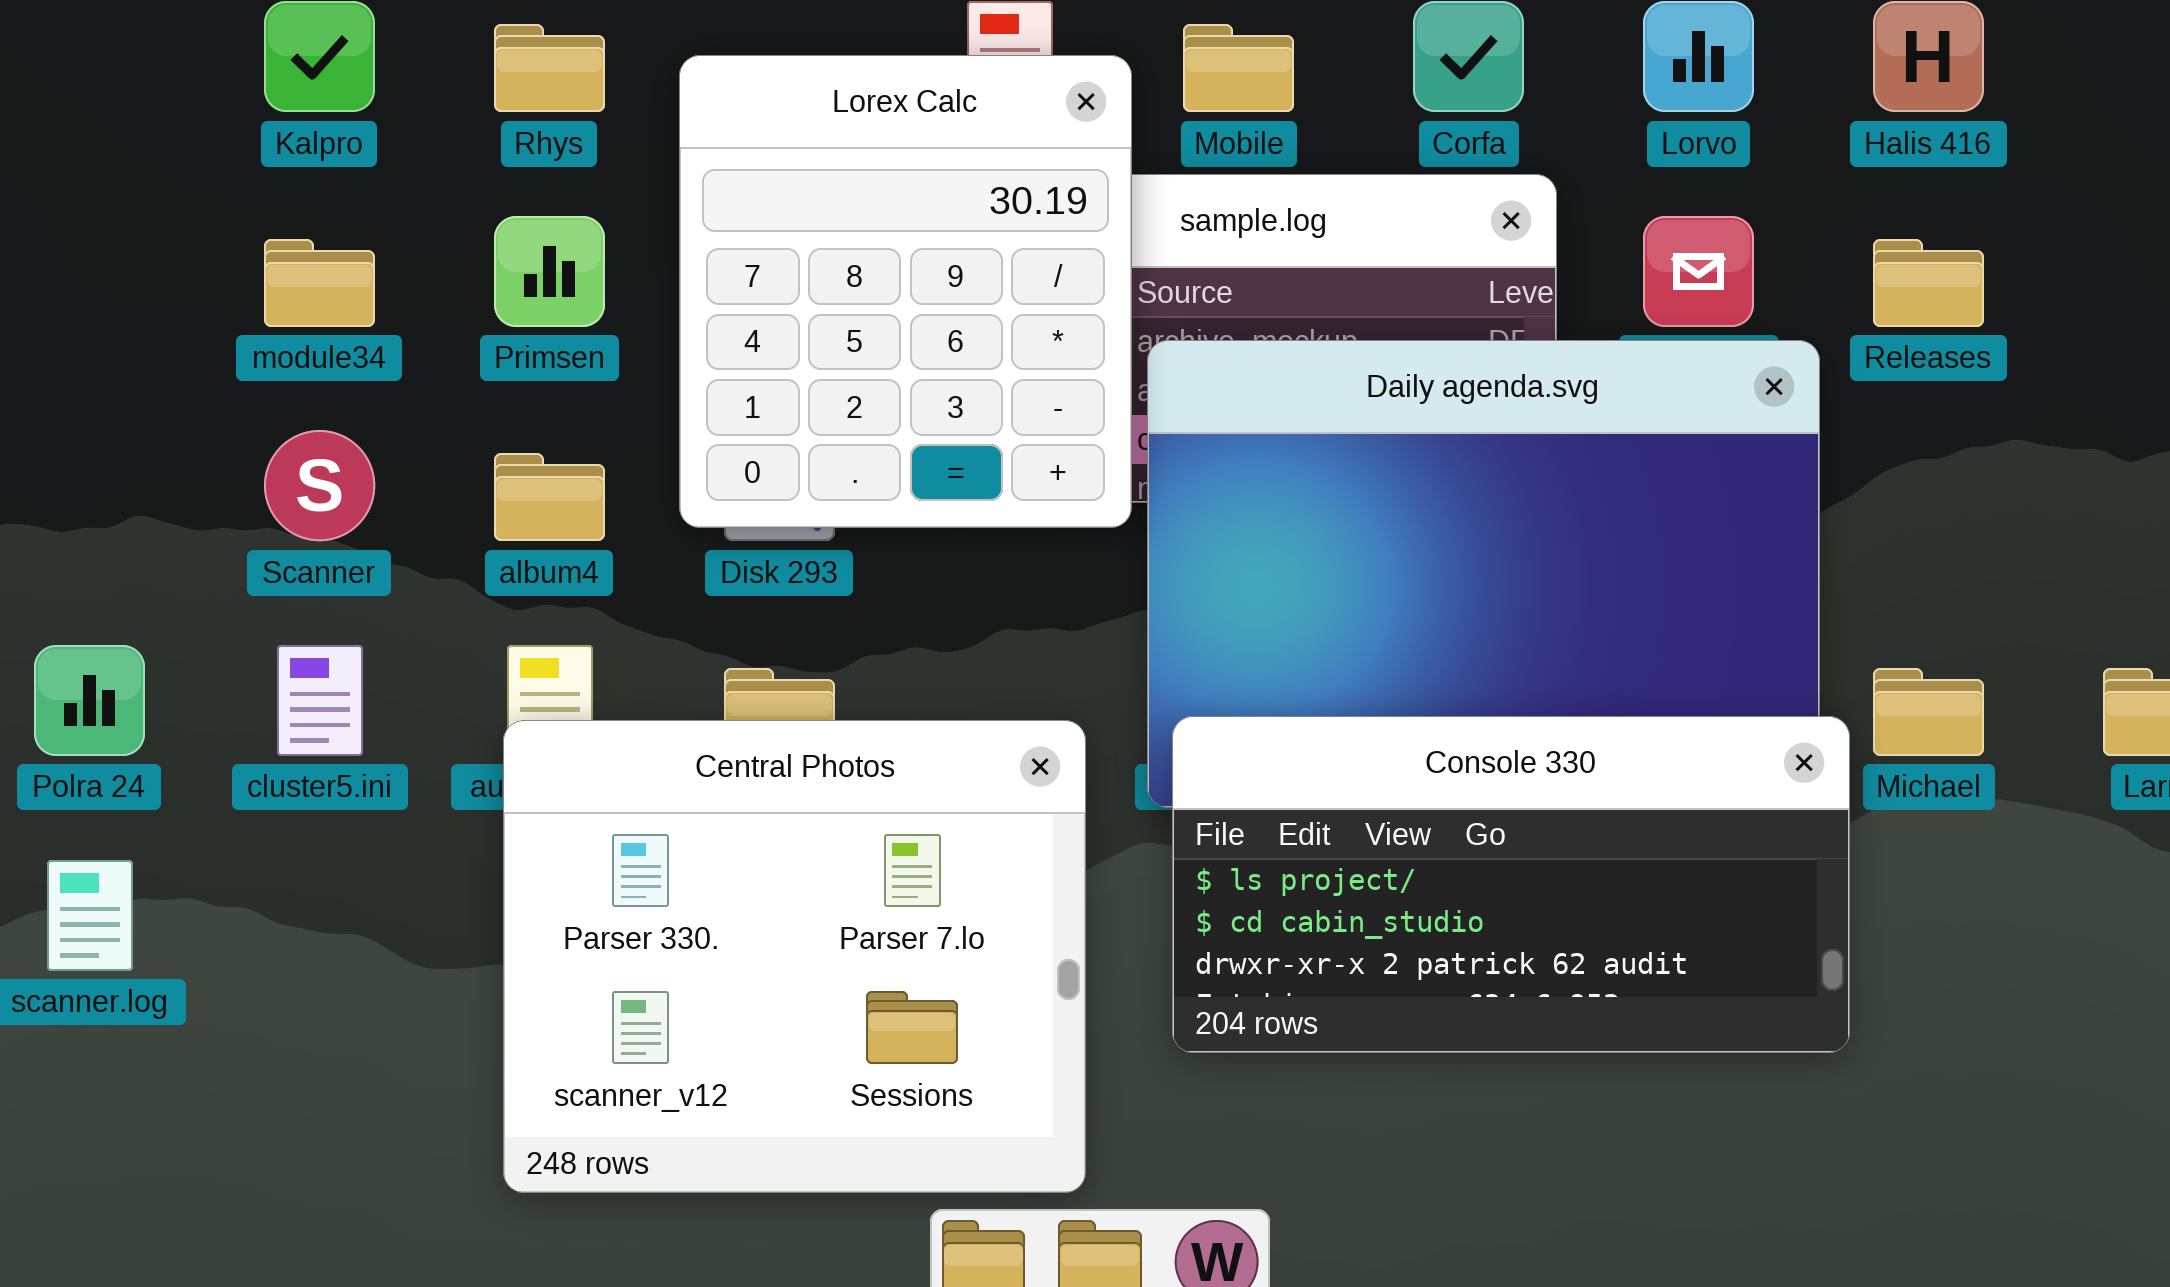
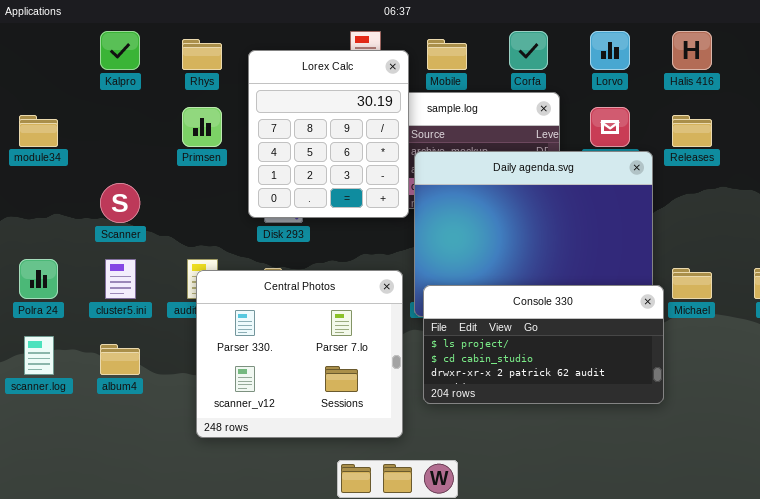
module34: [264,239,375,327] -> [19,115,58,147], moved
album4: [494,453,605,541] -> [100,344,140,375], moved
Central Photos: [503,720,1086,1193] -> [196,270,403,438], moved

